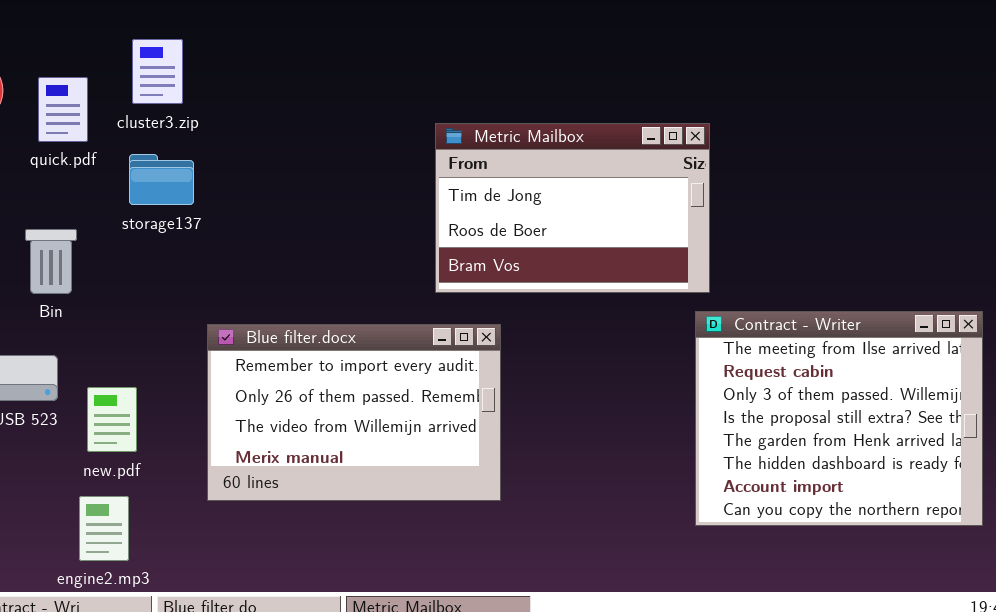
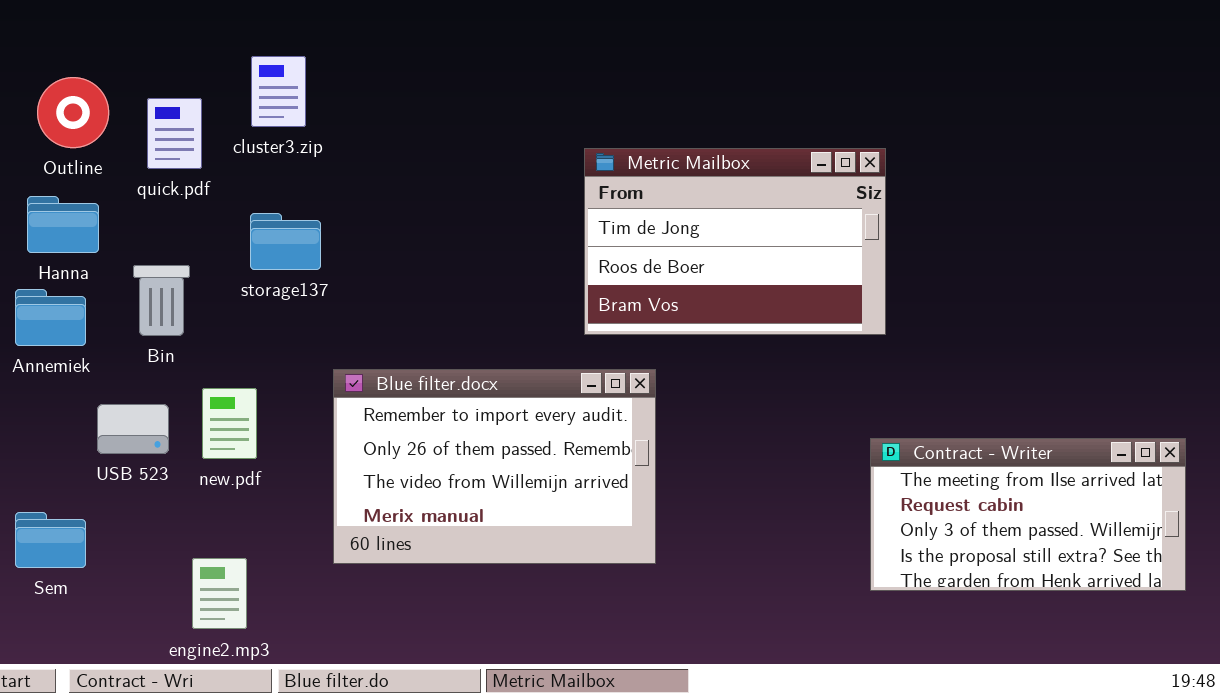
storage137: [129,154,194,205] -> [250,213,321,270], moved
Contract - Writer: [695,311,983,526] -> [870,438,1186,591], resized
new.pdf: [87,387,137,452] -> [202,388,257,459], moved

